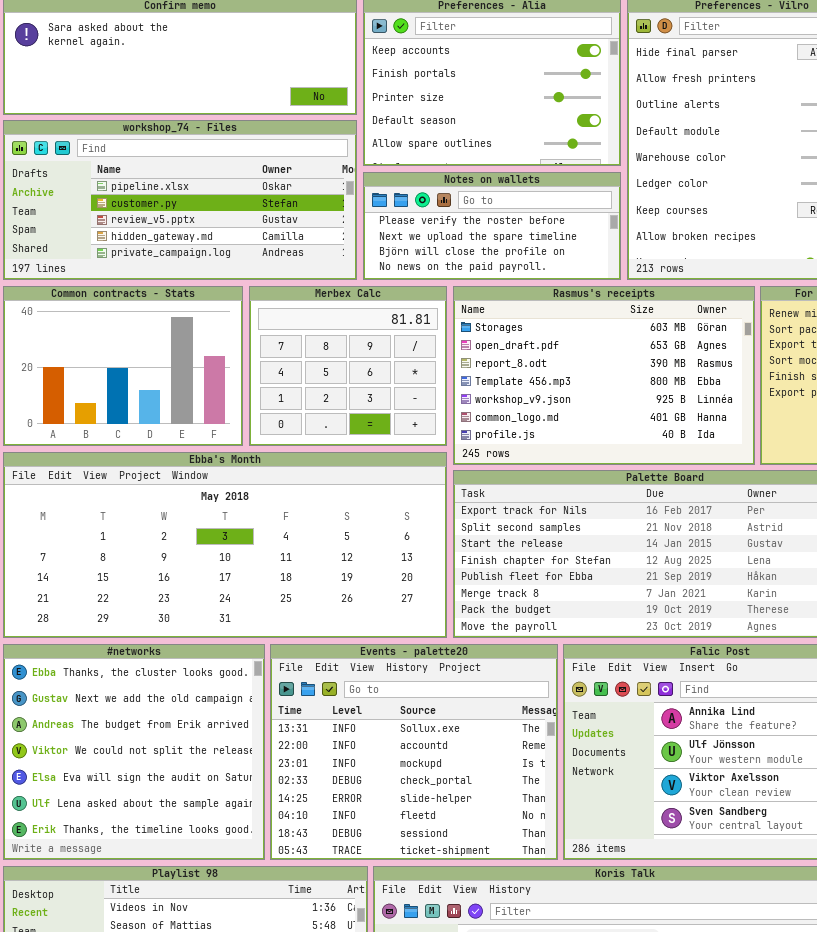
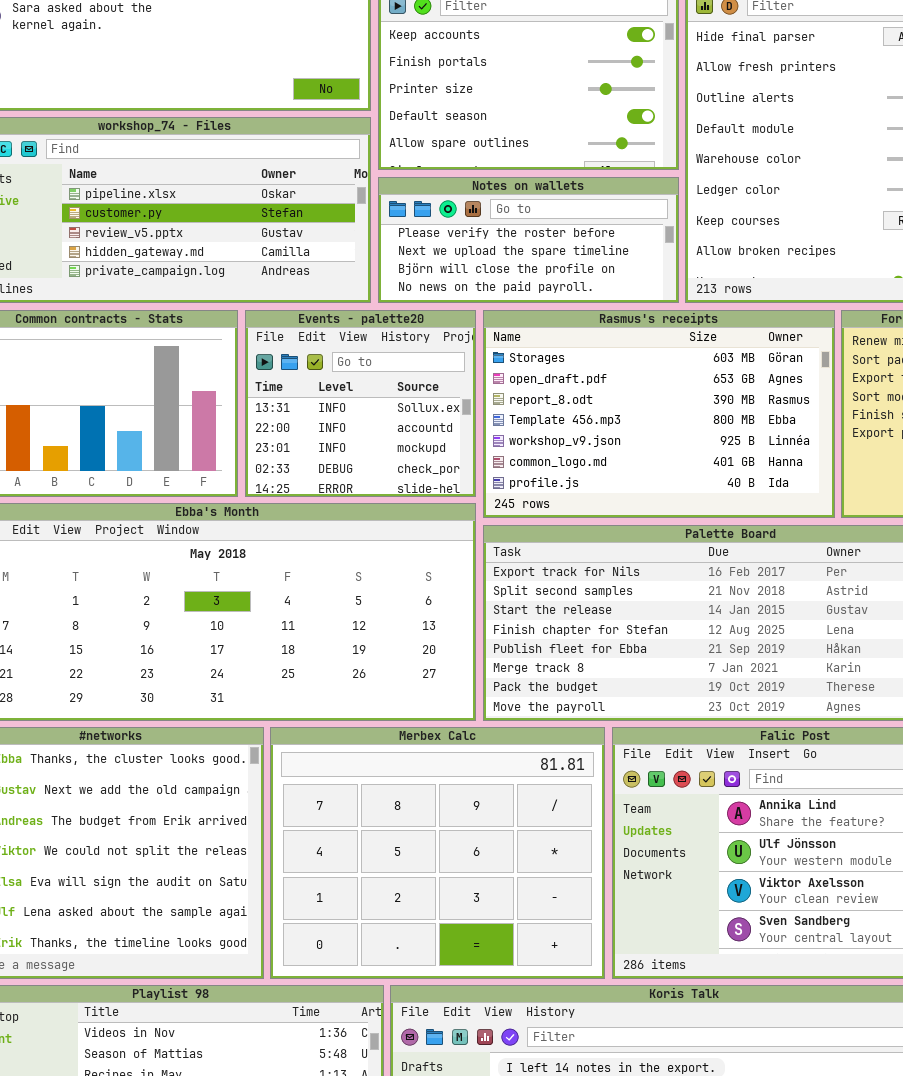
Merbex Calc: [249,286,447,446] -> [270,727,605,979], moved, resized
Events - palette20: [270,644,558,860] -> [245,310,476,497], moved, resized

